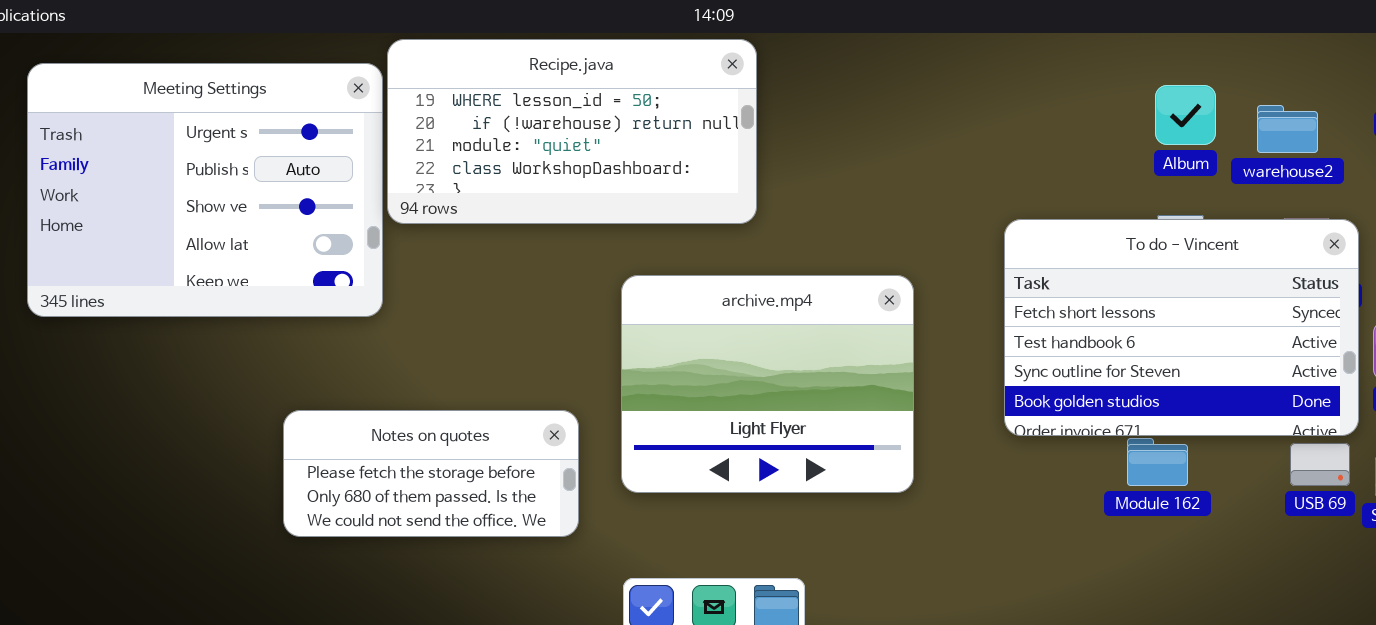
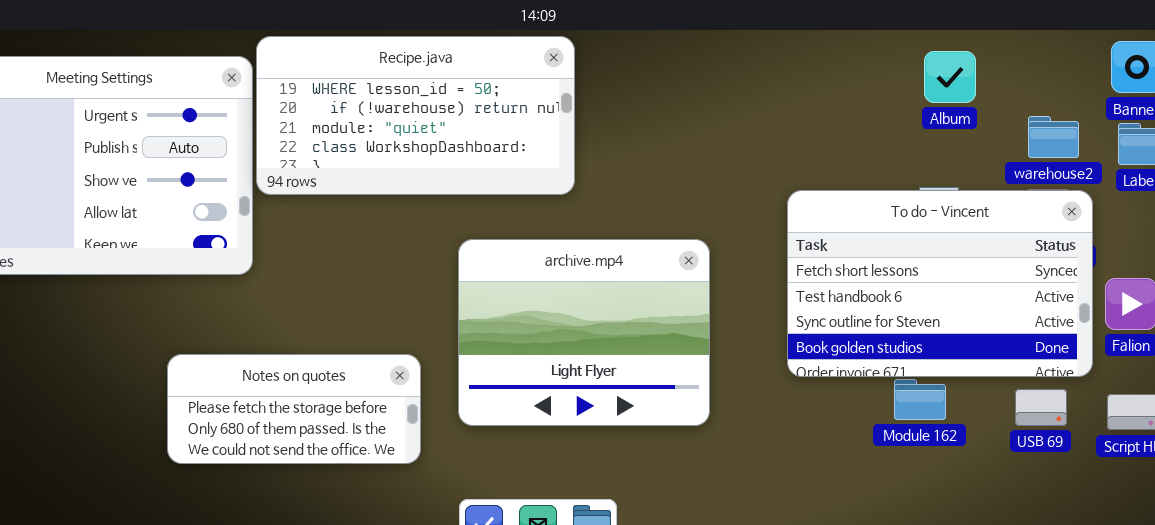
Album: [1155,85,1216,145] -> [924,51,976,103], moved
warehouse2: [1257,105,1318,153] -> [1028,116,1079,158], moved
USB 69: [1290,443,1350,486] -> [1015,389,1067,426], moved

